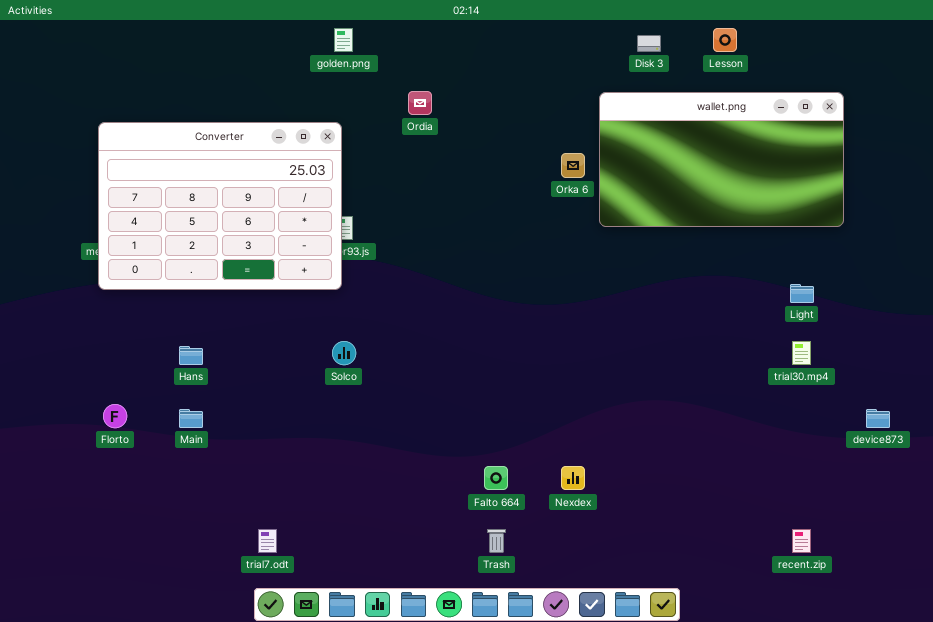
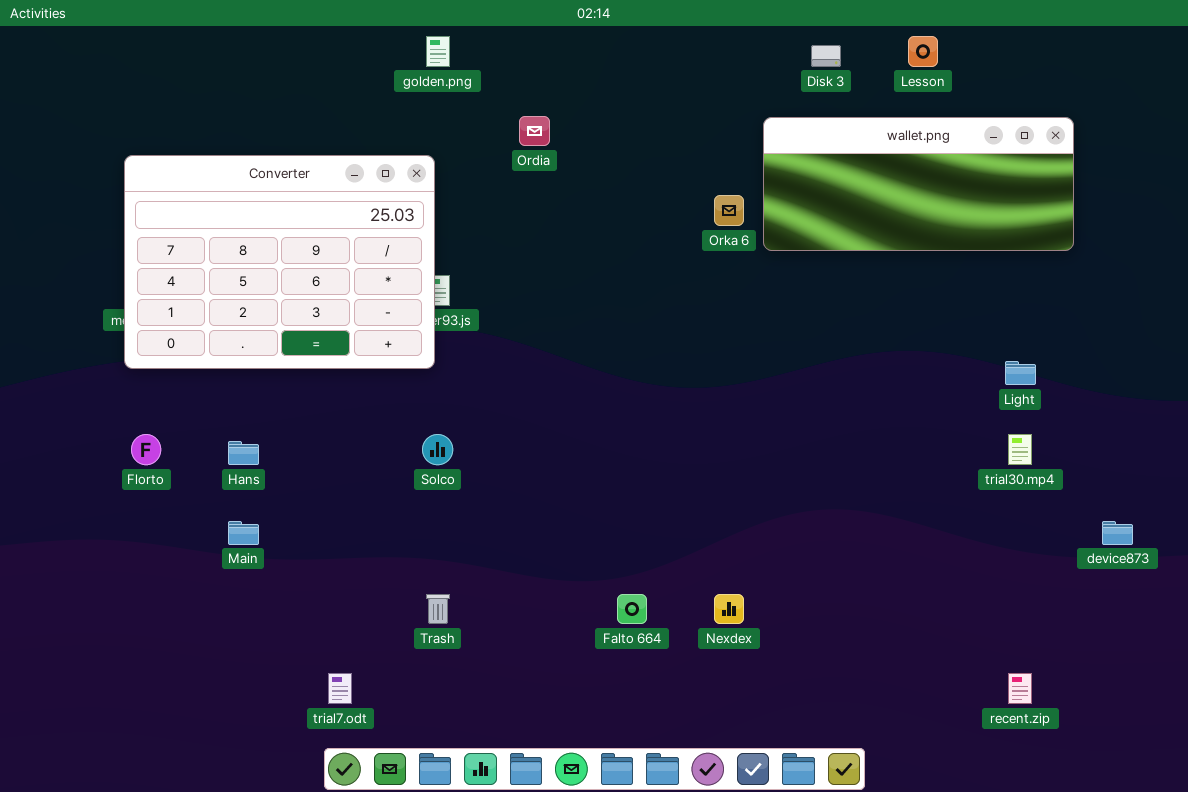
wallet.png: [599,92,844,227] -> [763,117,1074,251], resized
Florto: [103,404,127,428] -> [131,434,161,465], moved
Trash: [487,529,506,553] -> [426,594,450,624], moved

